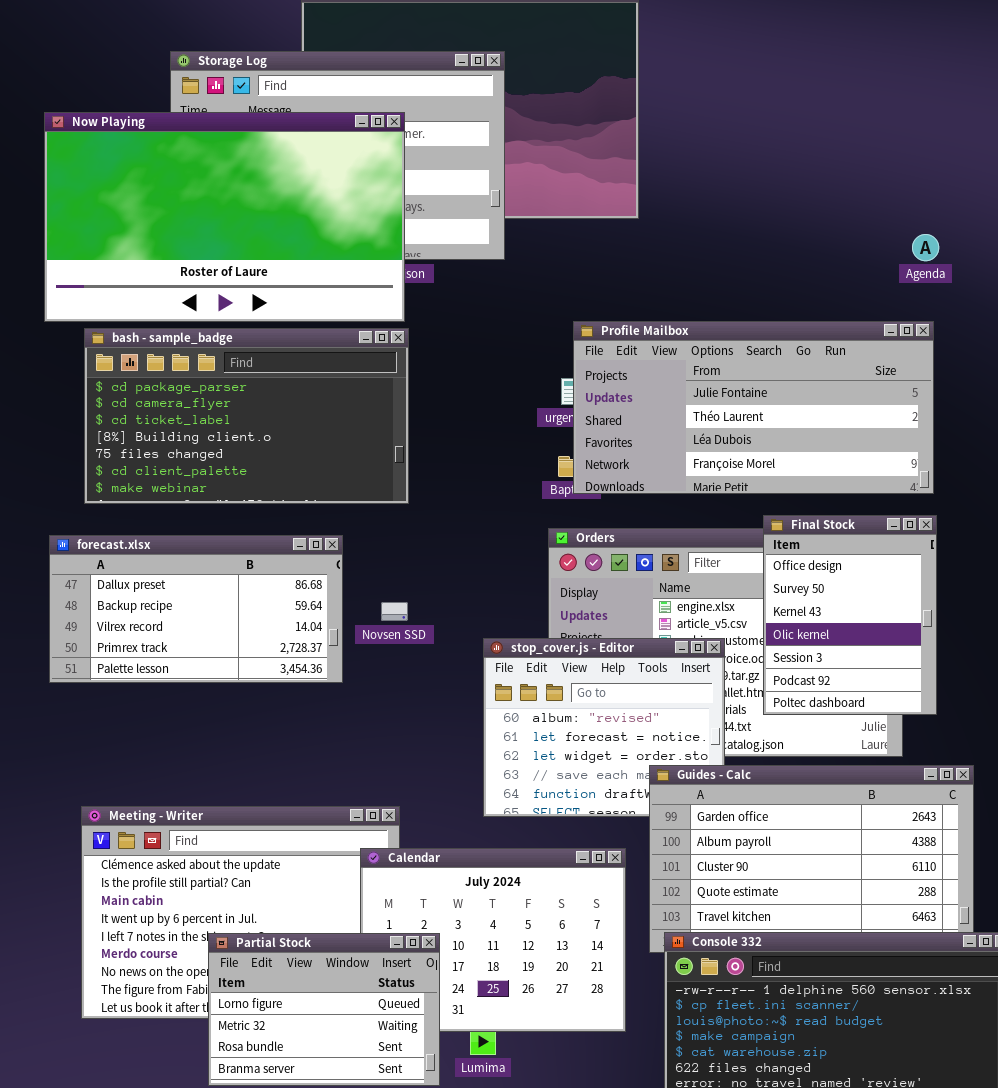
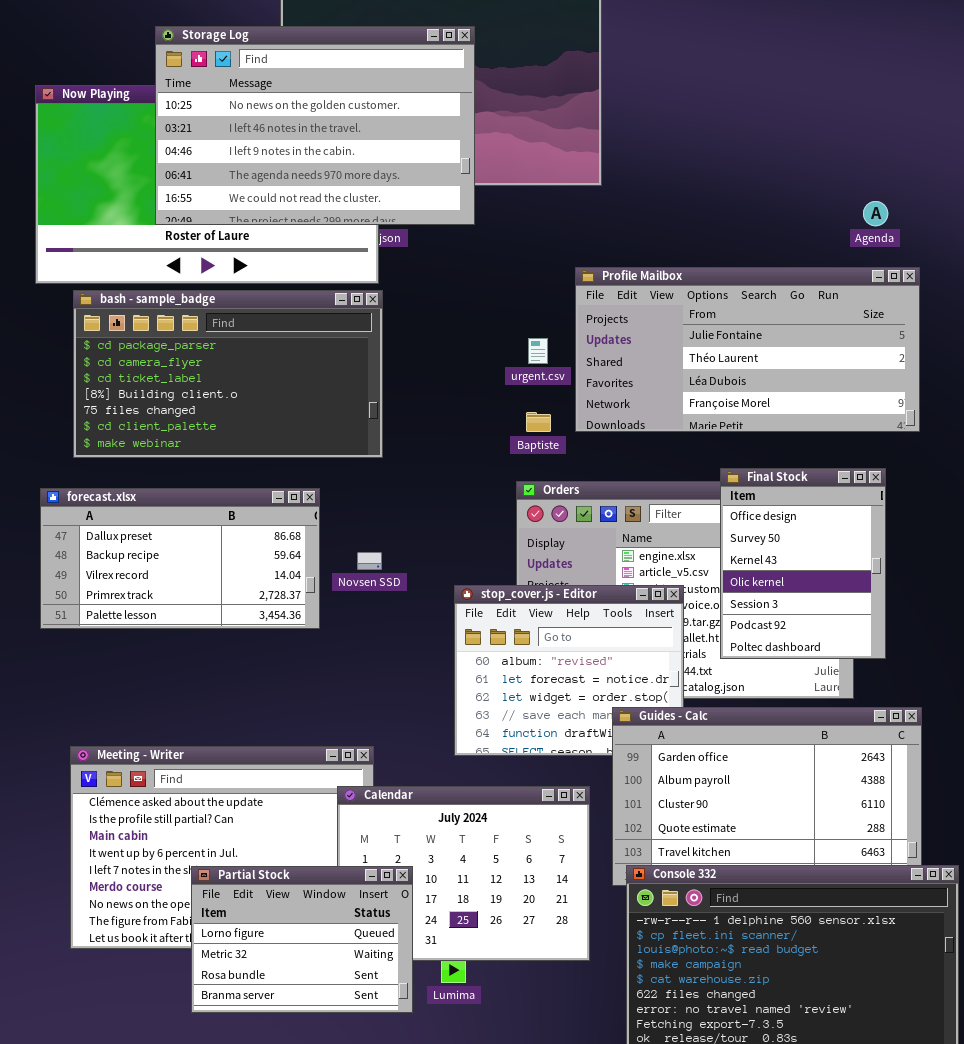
Storage Log: [170,51,505,260] -> [155,26,475,225], raised
Profile Mailbox: [573,321,934,494] -> [575,267,920,432], moved

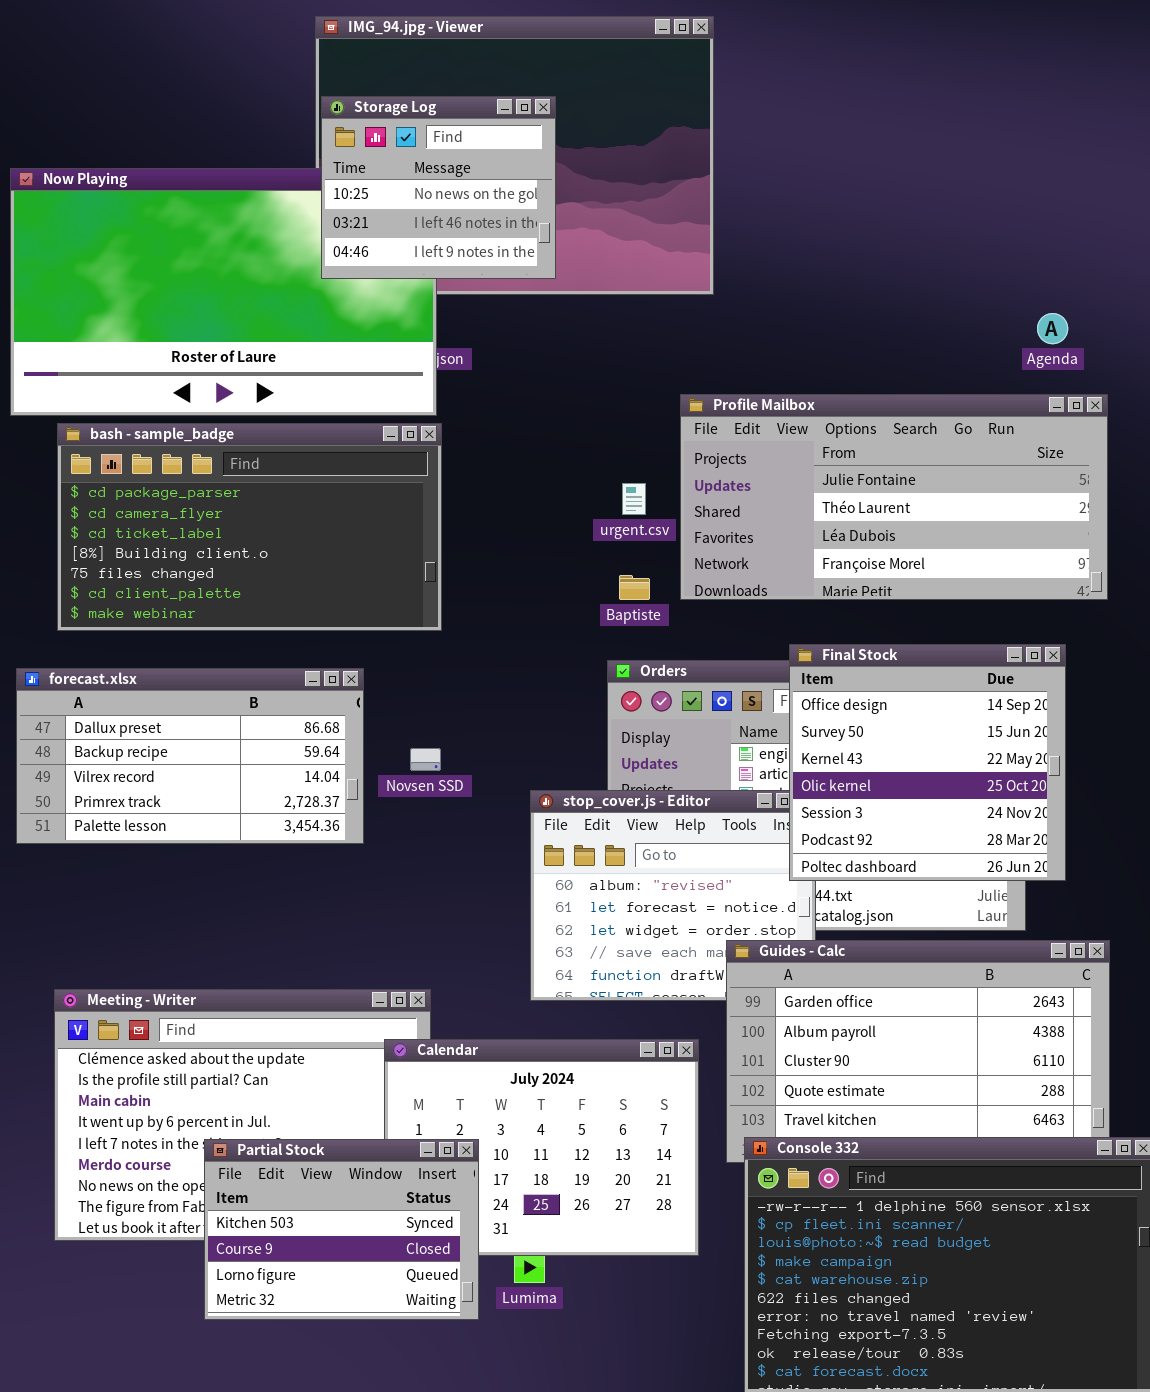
Storage Log: [155,26,475,225] -> [321,96,556,279], resized
Final Stock: [720,468,886,659] -> [789,644,1066,881], resized
Partial Stock: [191,866,413,1013] -> [204,1139,479,1320], scrolled up 2 rows

